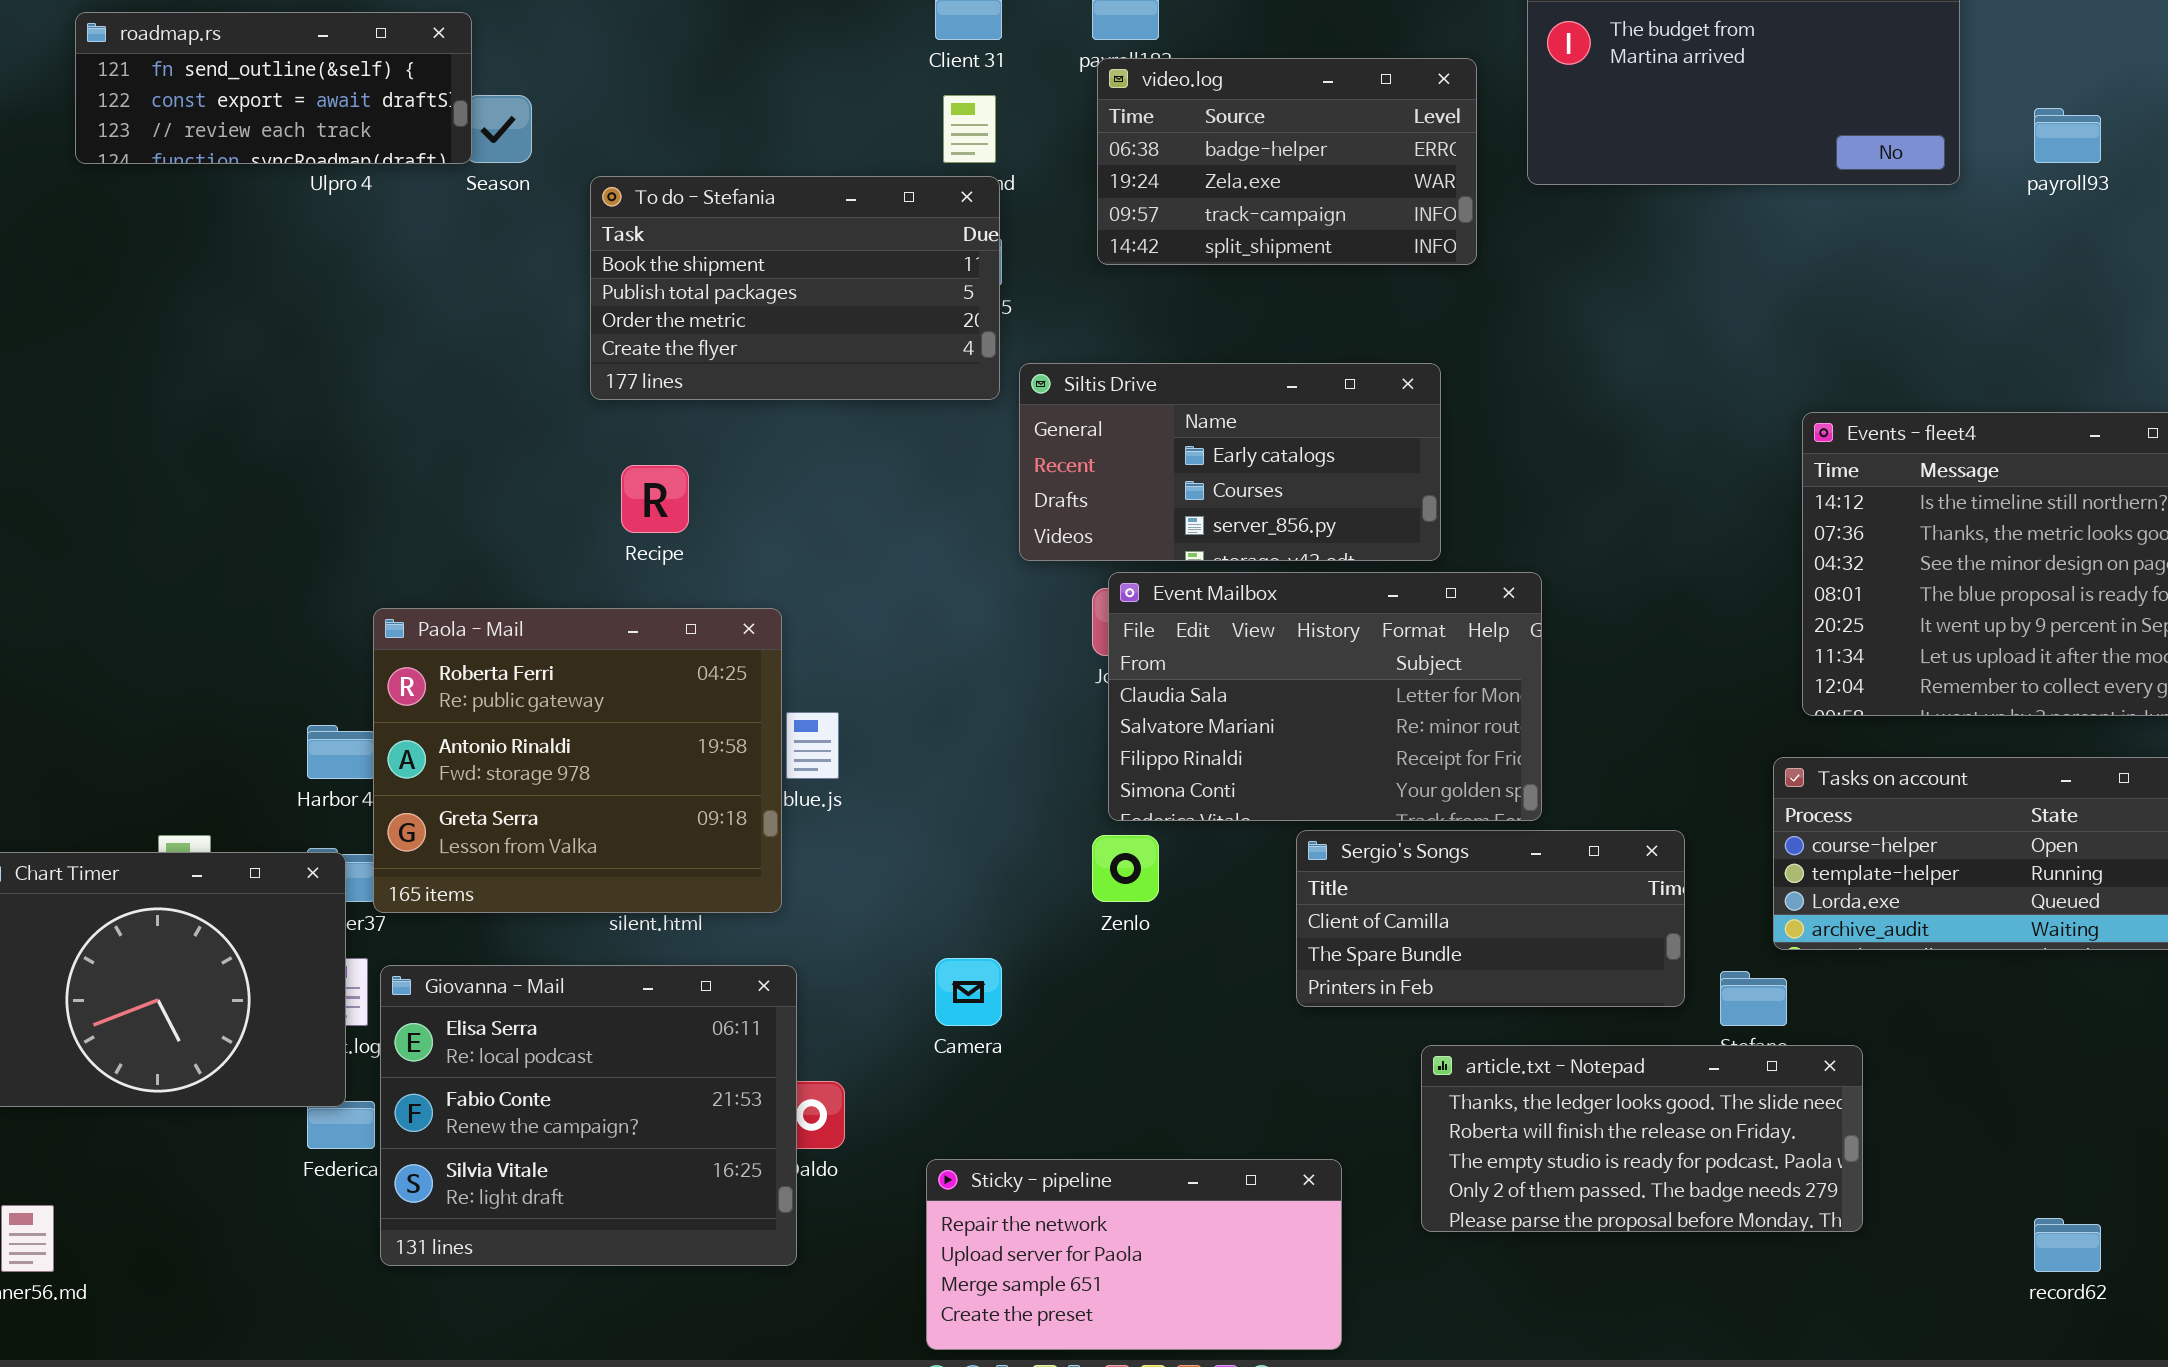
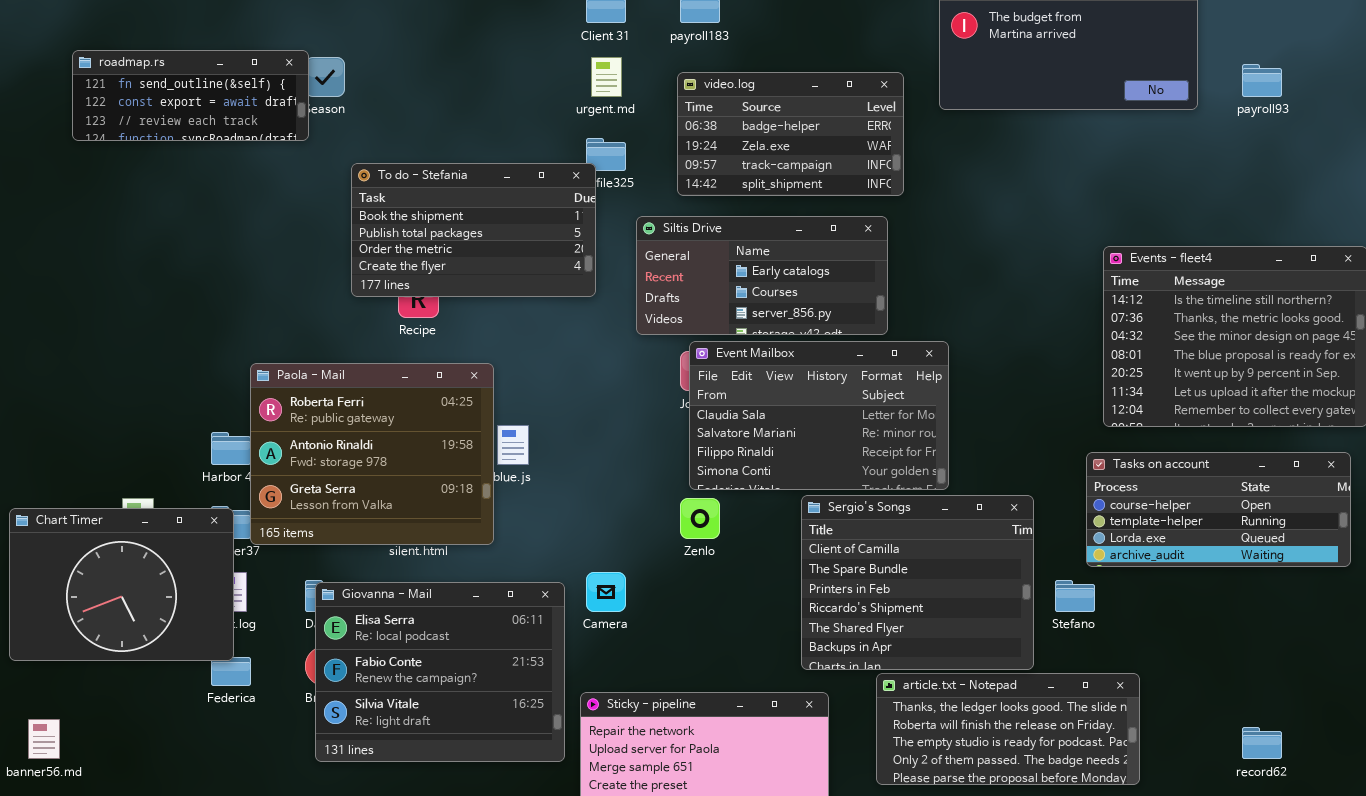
roadmap.rs: [75,12,472,164] -> [72,50,309,141], moved
video.log: [1097,58,1477,265] -> [677,72,904,196], moved
To do - Stefania: [590,176,1000,400] -> [351,163,596,297], moved
Sergio's Songs: [1296,830,1685,1007] -> [801,495,1034,670], resized
Giovanna - Mail: [380,965,797,1266] -> [315,582,565,762], moved
article.txt - Notepad: [1421,1045,1863,1232] -> [876,673,1140,785], moved

